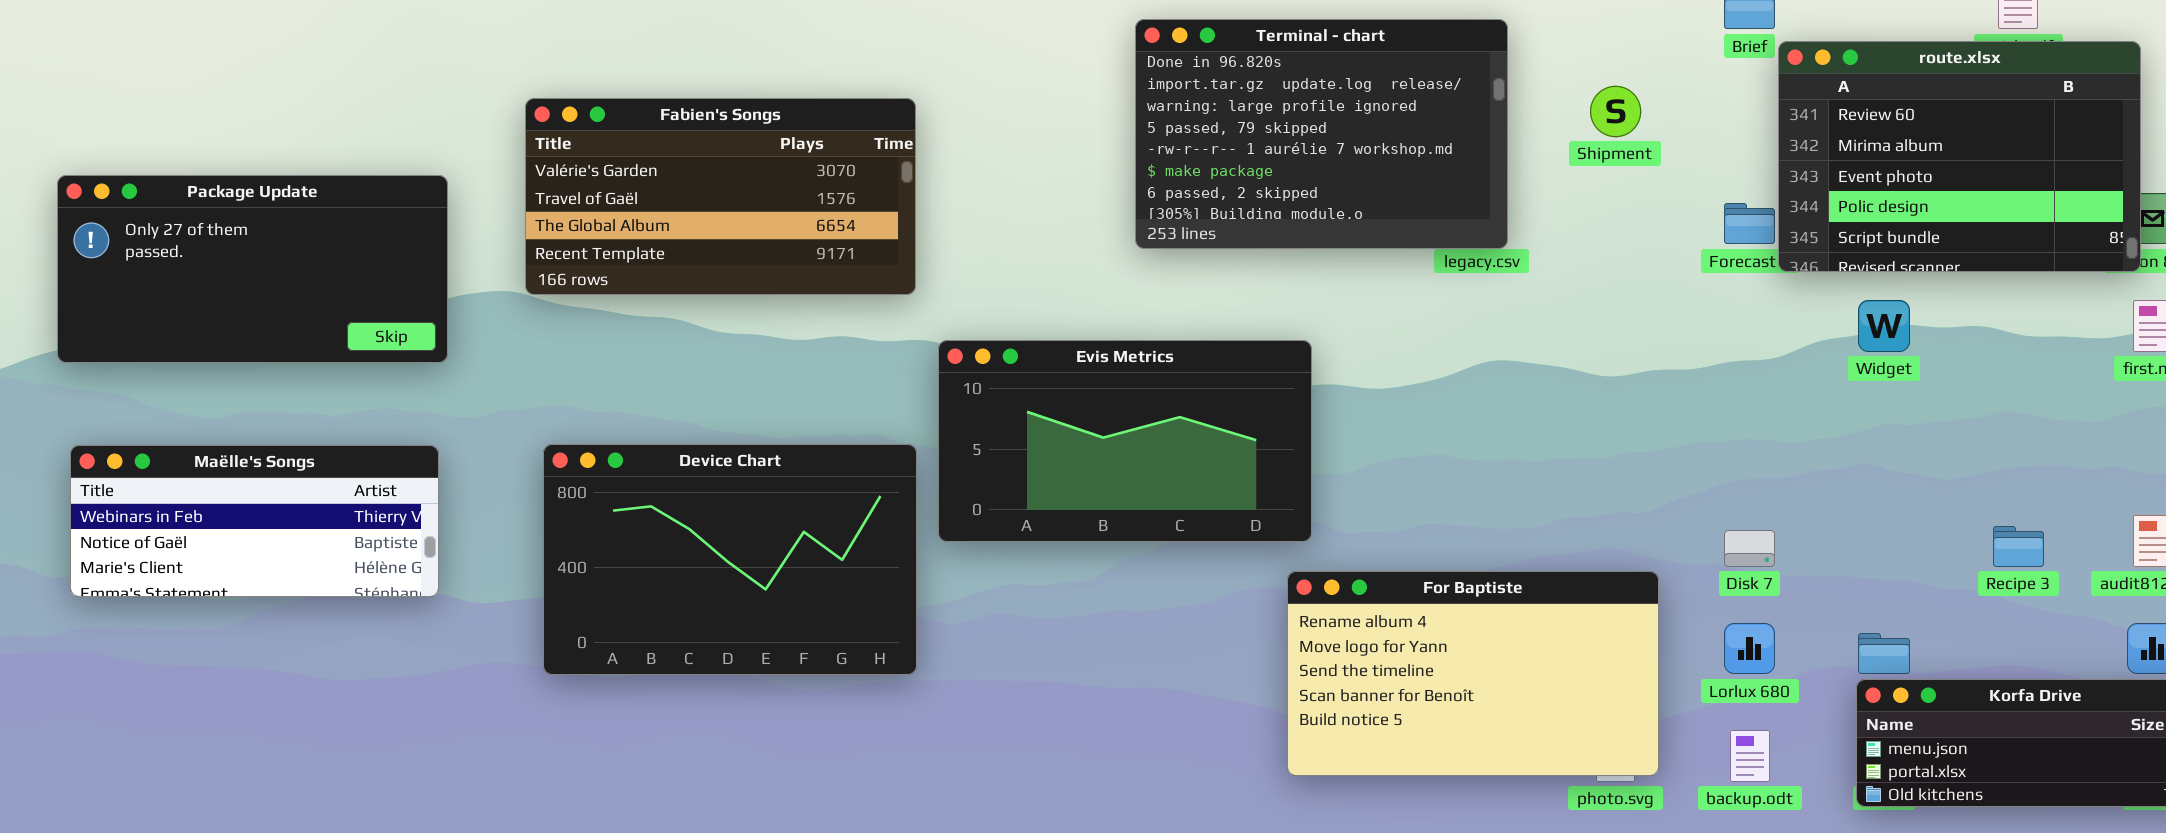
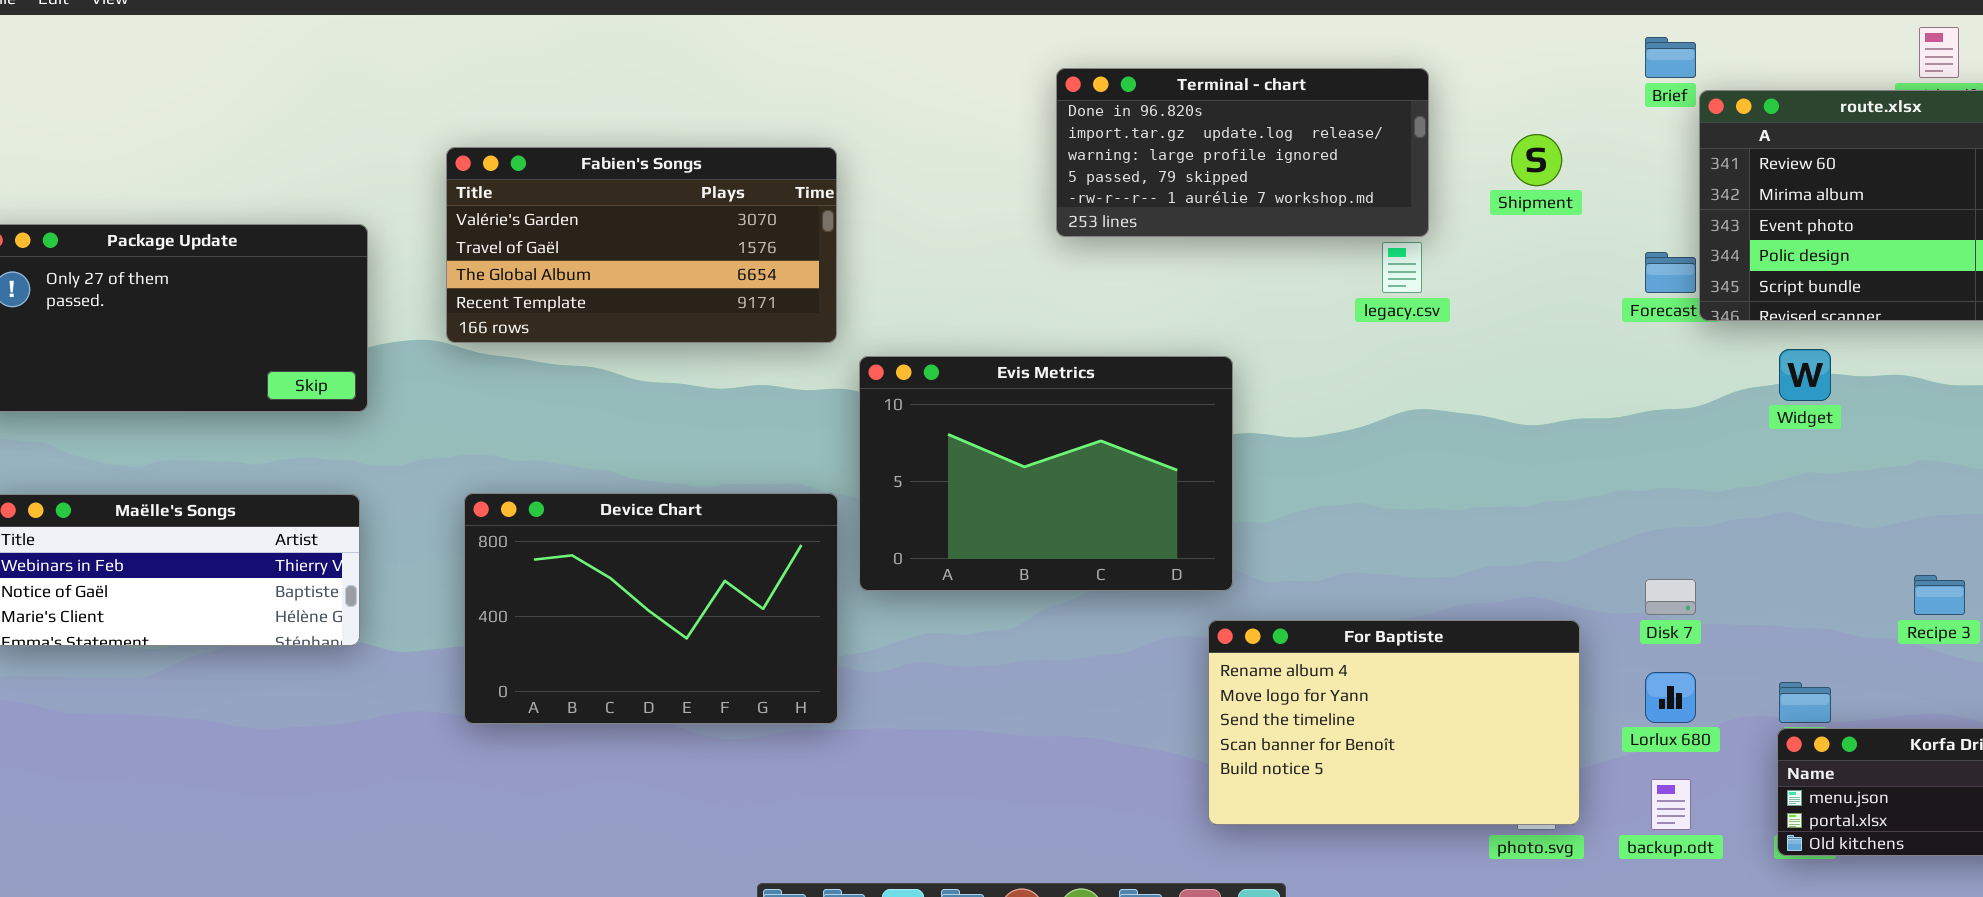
Terminal - chart: [1135,19,1508,249] -> [1056,68,1429,237], resized
Evis Metrics: [938,340,1312,542] -> [859,356,1233,591], resized

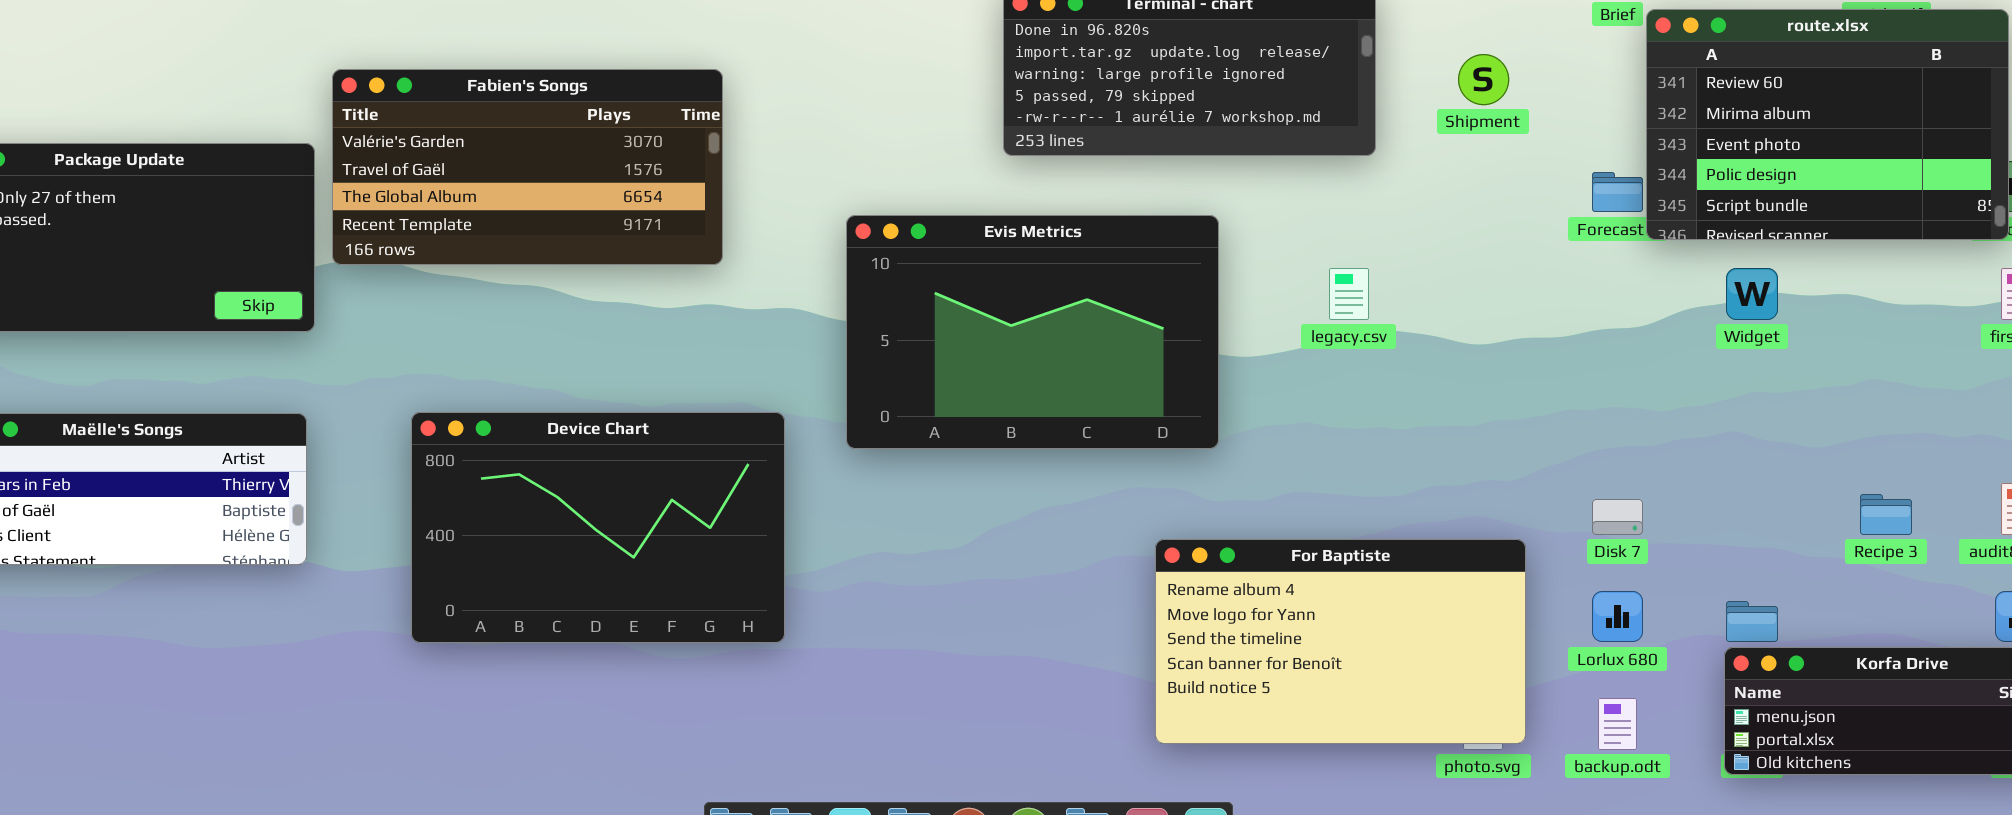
Fabien's Songs: [446,147,837,343] -> [332,69,723,265], moved
legacy.csv: [1382,242,1422,293] -> [1329,268,1369,320], moved
Evis Metrics: [859,356,1233,591] -> [846,215,1219,449], moved

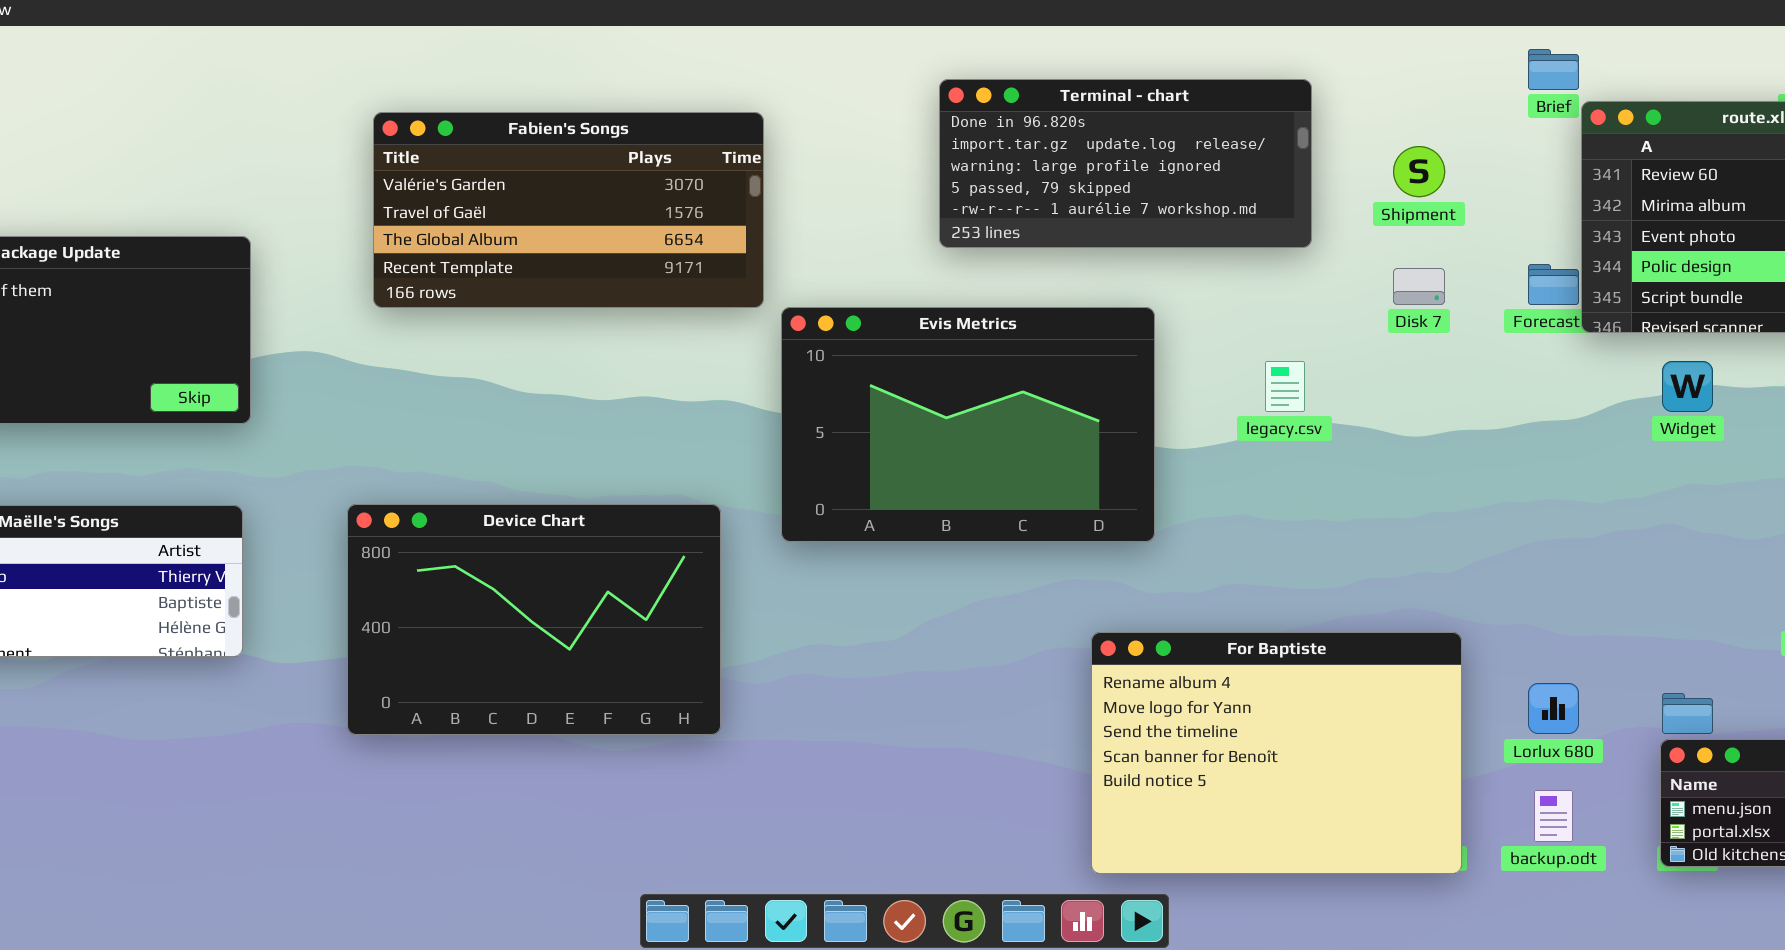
Fabien's Songs: [332,69,723,265] -> [373,112,764,308], moved
Disk 7: [1592,499,1643,535] -> [1393,268,1445,305], moved
For Baptiste: [1155,539,1526,744] -> [1091,632,1462,874], resized

